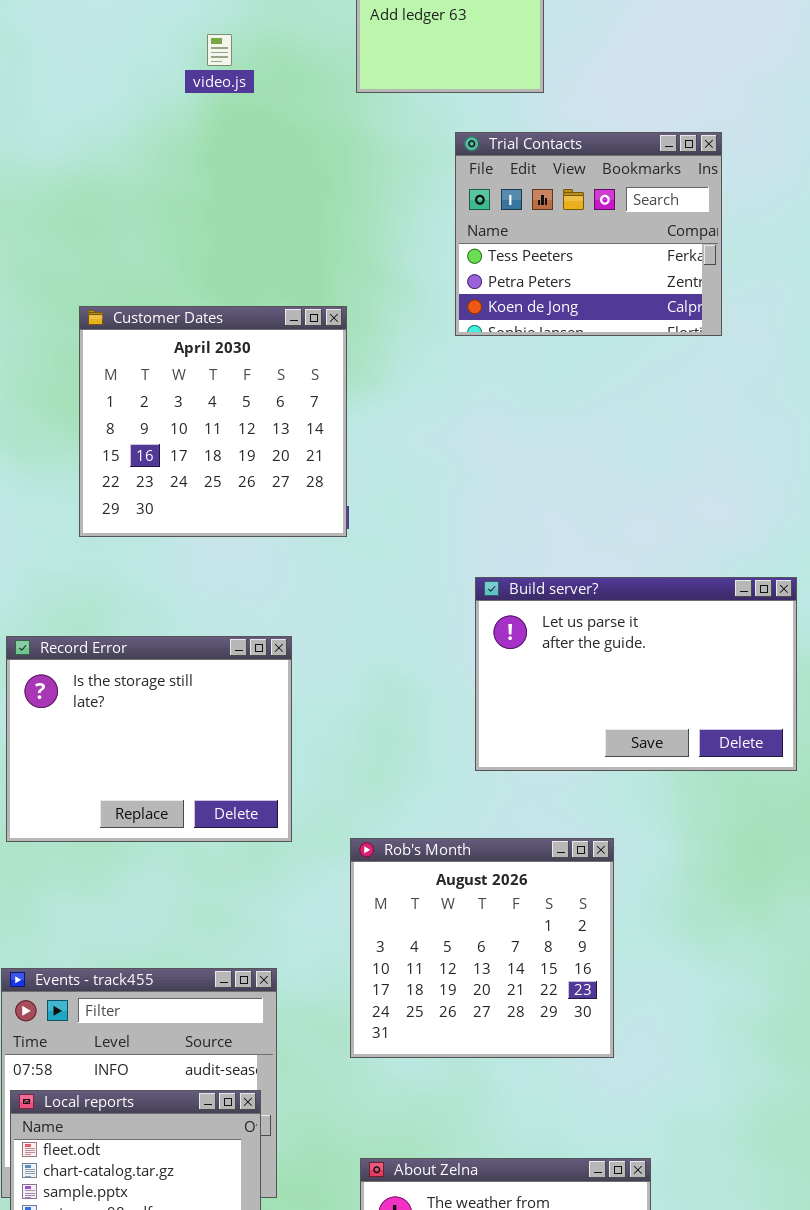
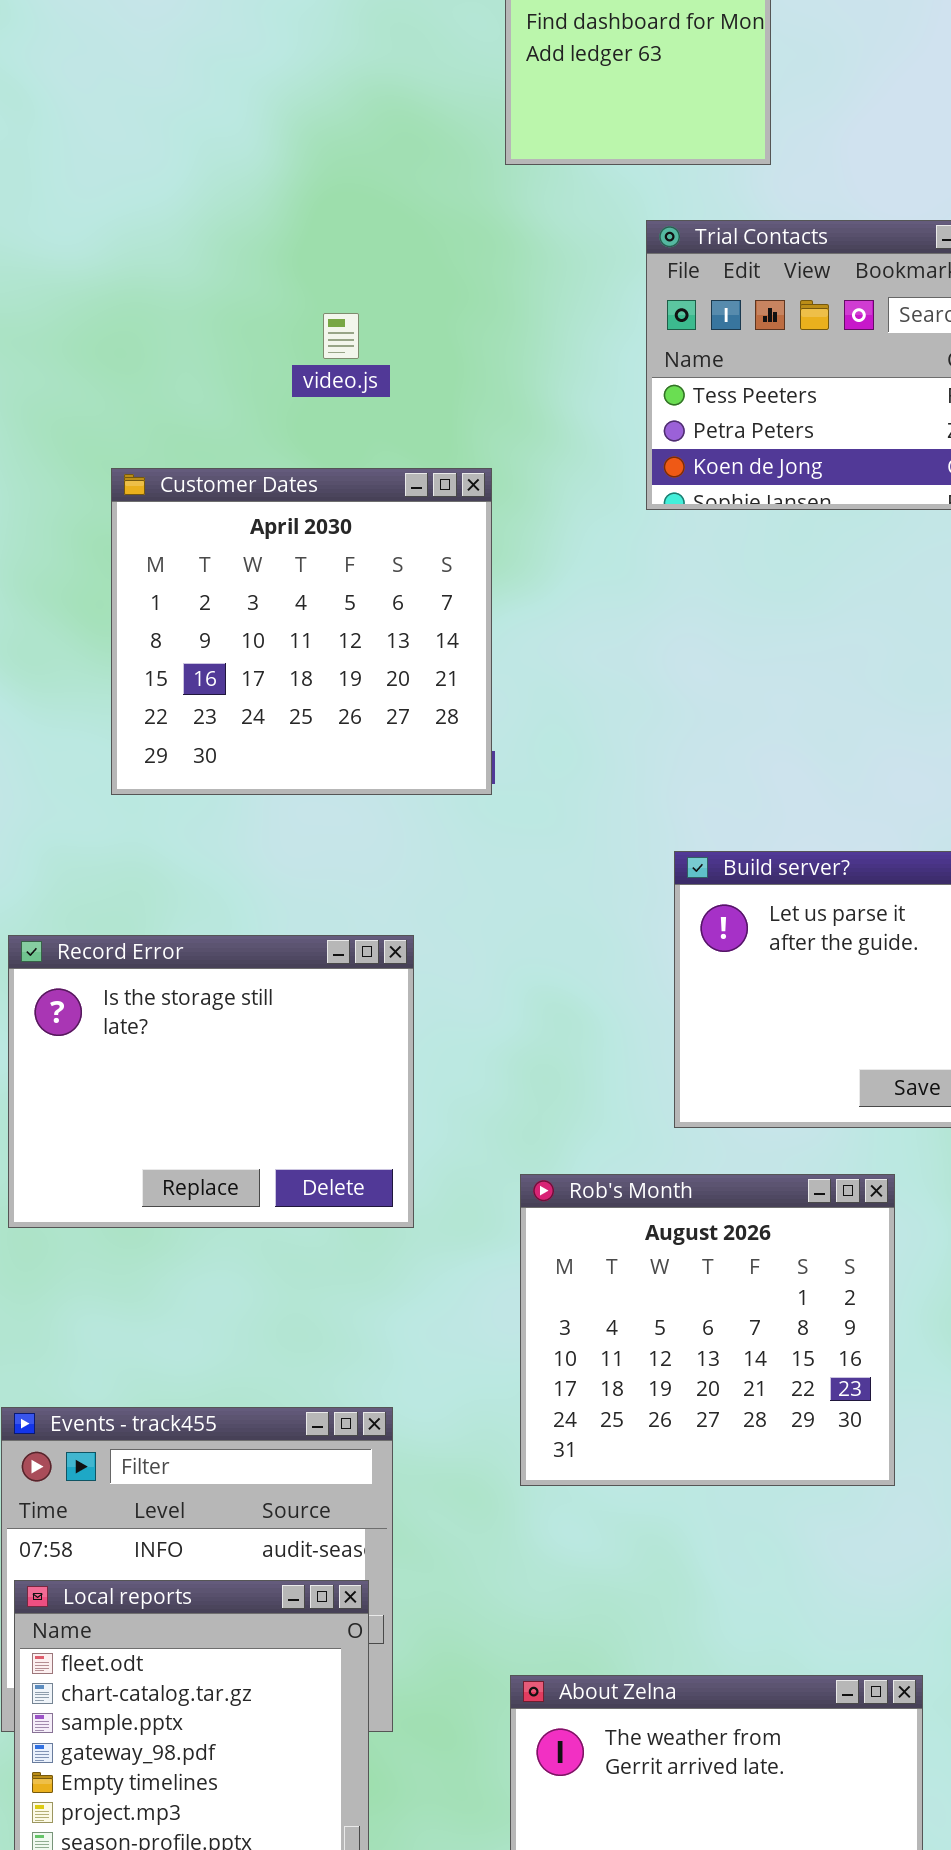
video.js: [207,34,232,66] -> [323,313,359,359], moved
Rob's Month: [350,838,614,1058] -> [520,1174,895,1486], moved

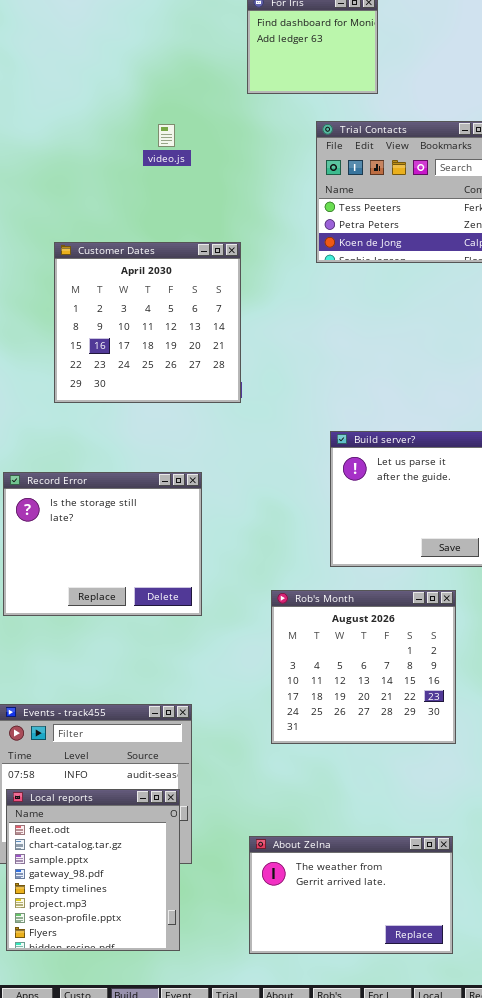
video.js: [323,313,359,359] -> [158,124,175,147], moved
Rob's Month: [520,1174,895,1486] -> [271,590,456,744], moved

